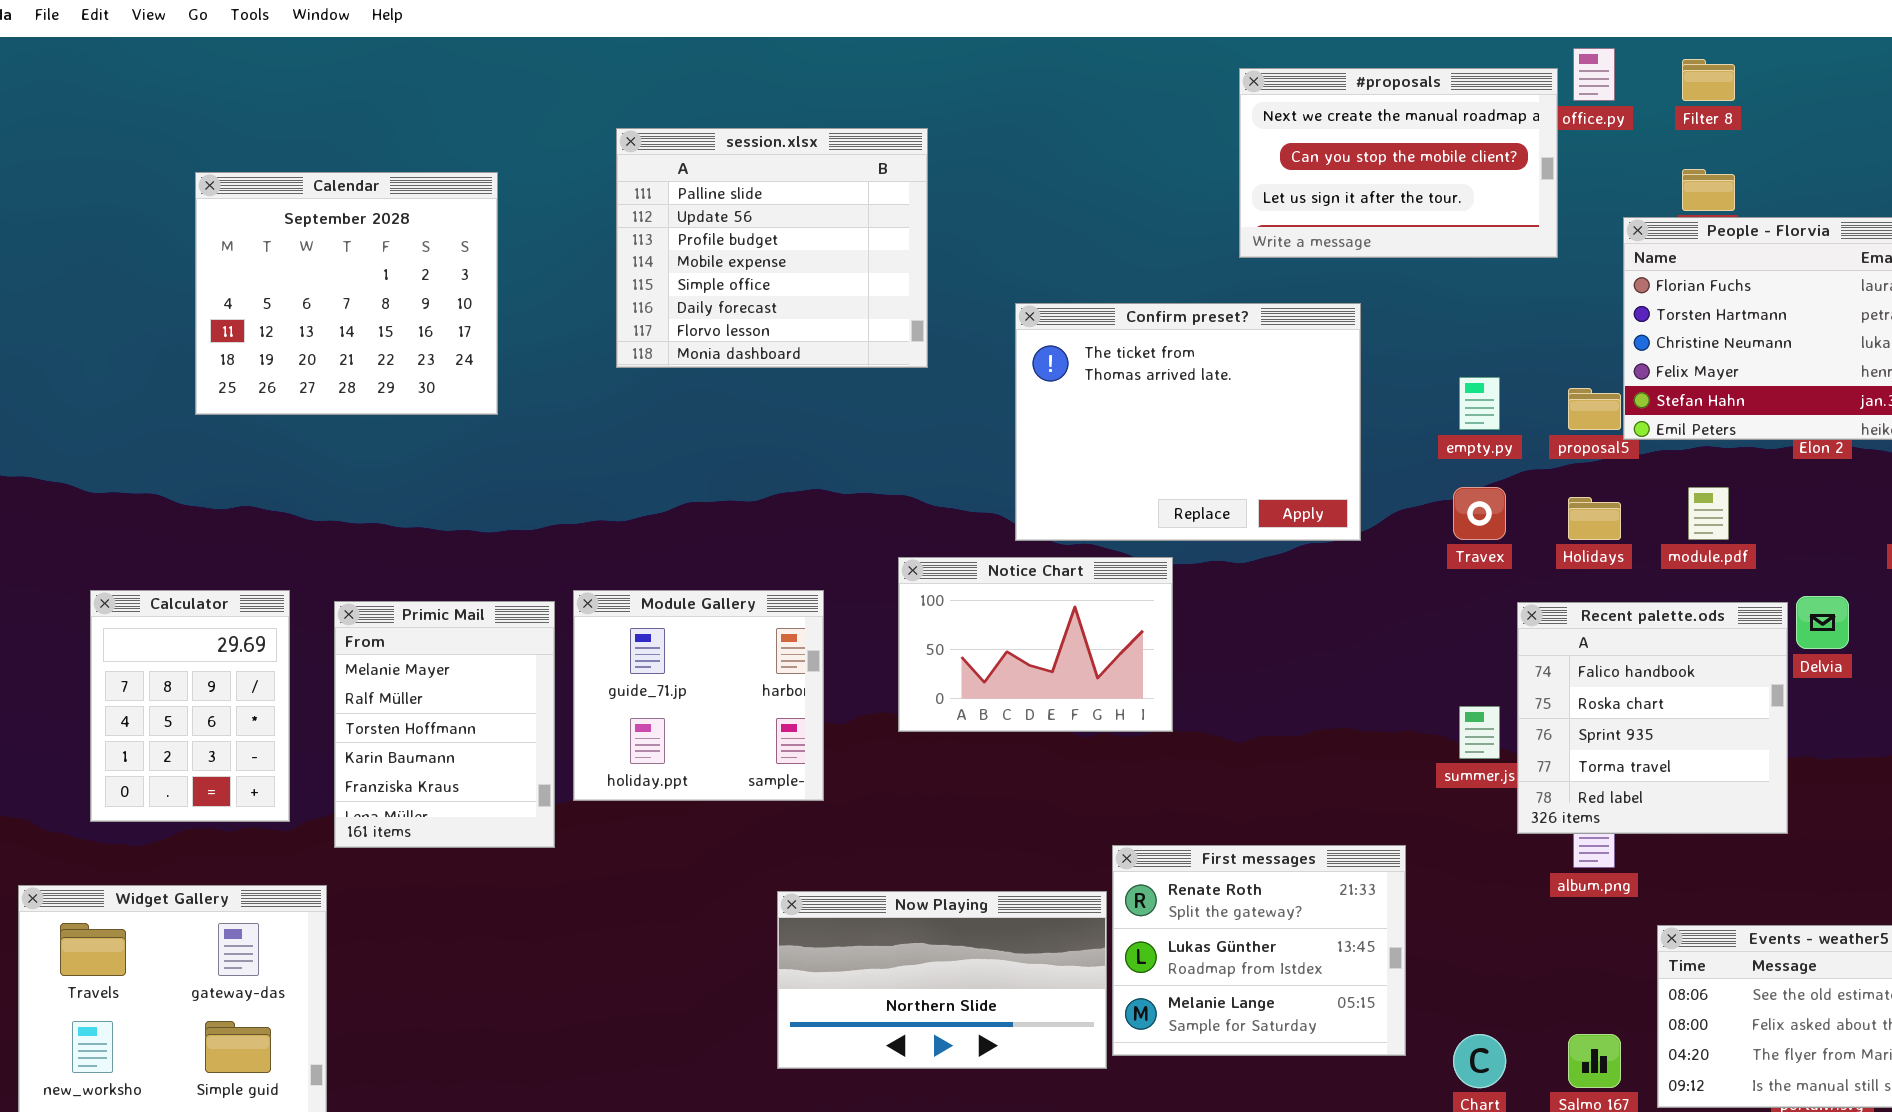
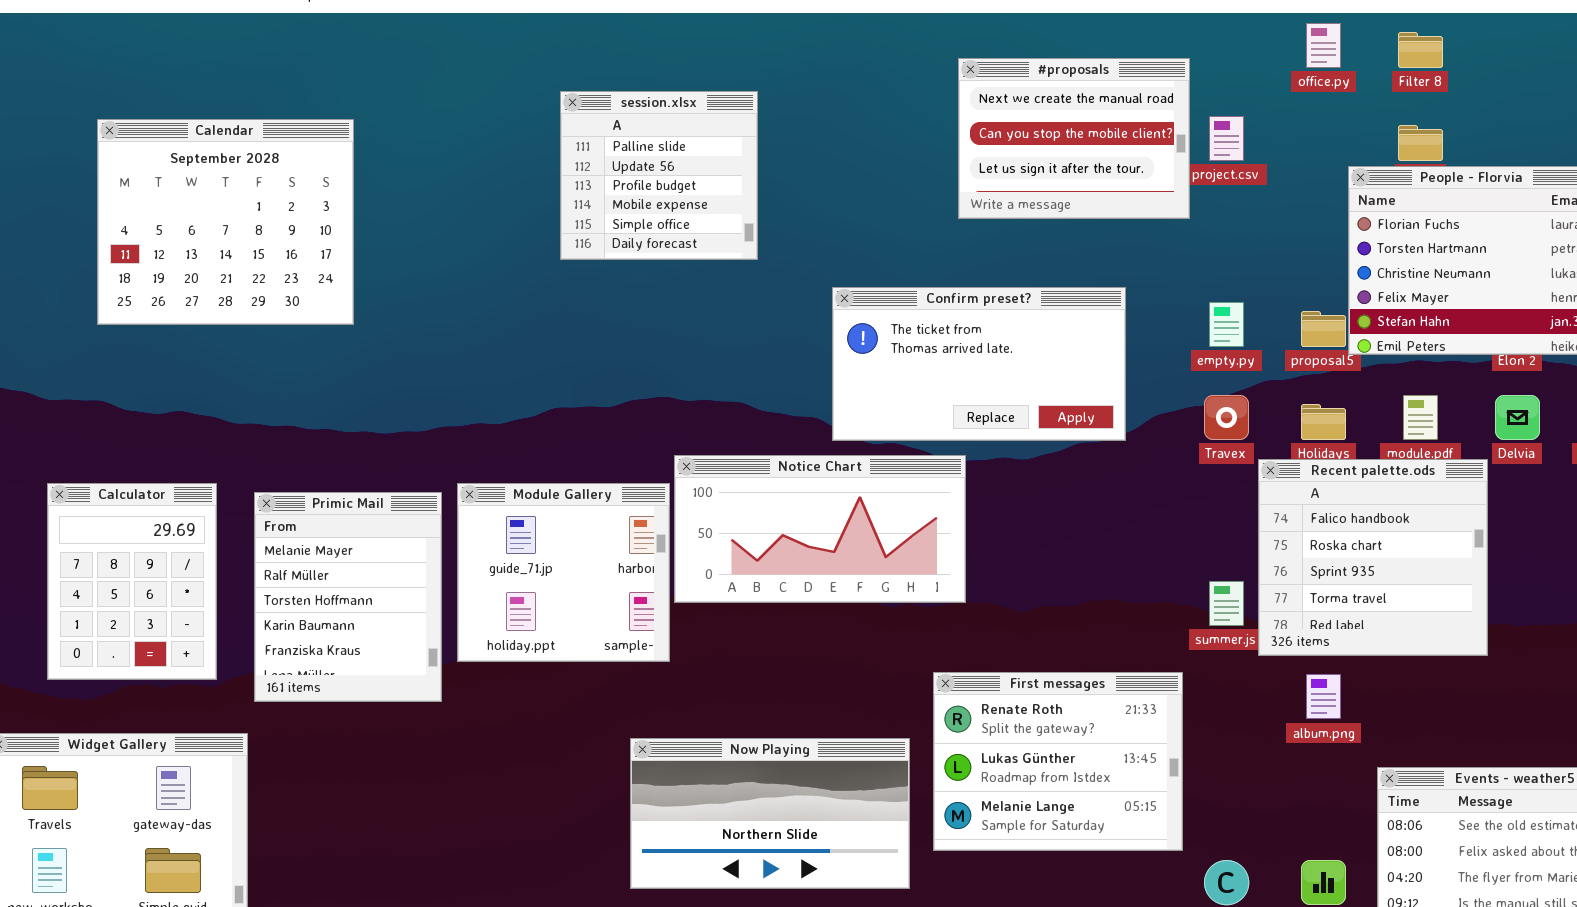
#proposals: [1239,68,1558,258] -> [958,58,1190,219], moved, resized
session.xlsx: [616,128,928,368] -> [560,91,758,260], resized
Calendar: [195,172,498,415] -> [97,119,354,325], moved
Confirm preset?: [1015,303,1361,541] -> [832,287,1126,441], resized
Notice Chart: [898,557,1173,732] -> [674,455,966,603], resized
Delvia: [1796,596,1849,649] -> [1495,395,1540,440], moved
Recent palette.ods: [1517,602,1788,834] -> [1258,459,1488,656], moved
First messages: [1112,845,1406,1056] -> [933,672,1183,851], moved

